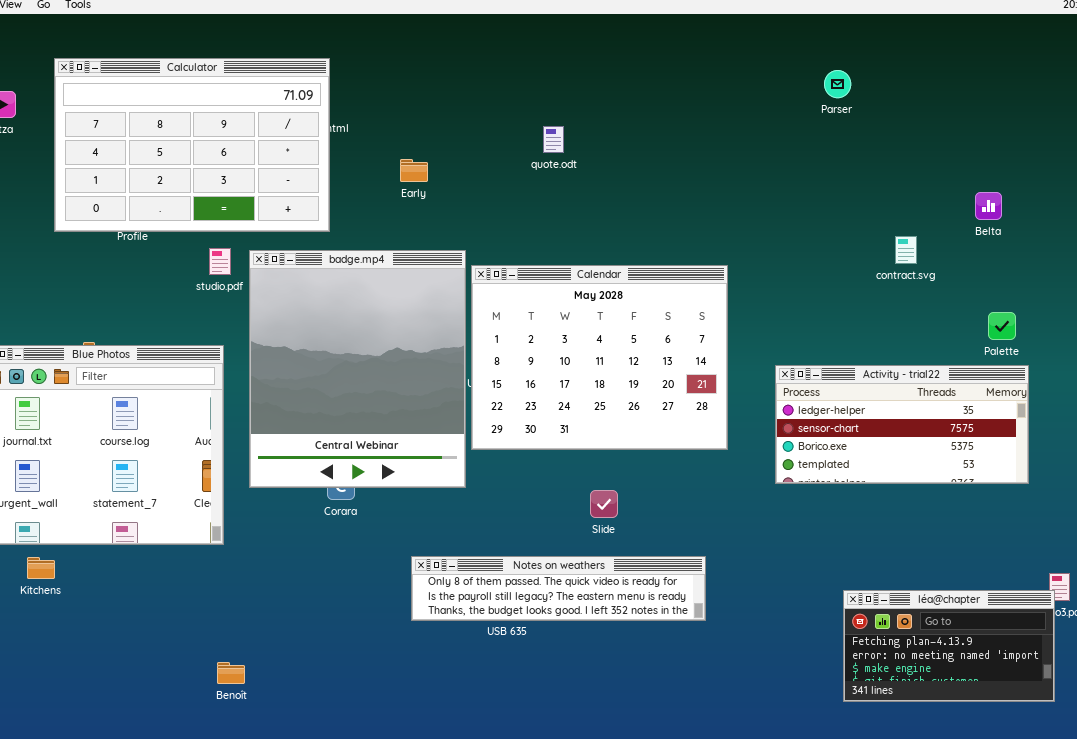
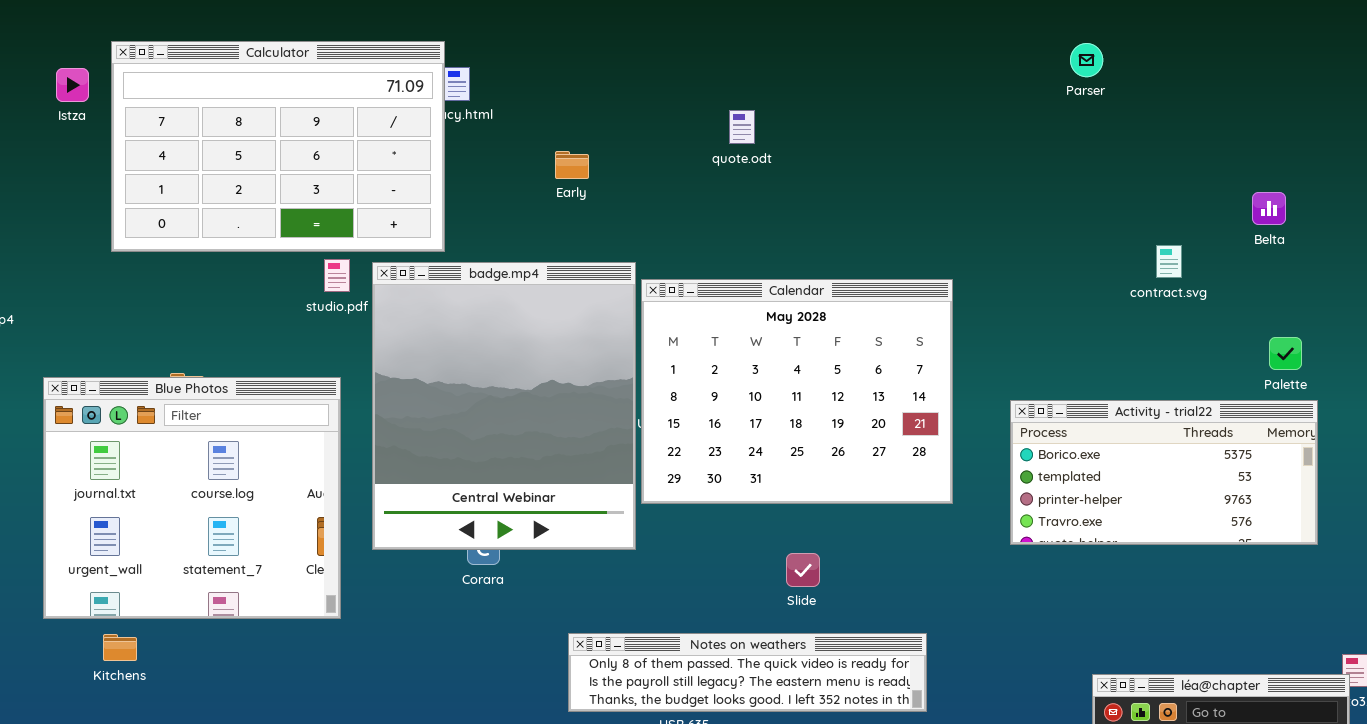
Calculator: [54,58,330,232] -> [111,41,445,252], moved
Activity - trial22: [775,365,1029,484] -> [1010,400,1318,545], scrolled down 2 rows

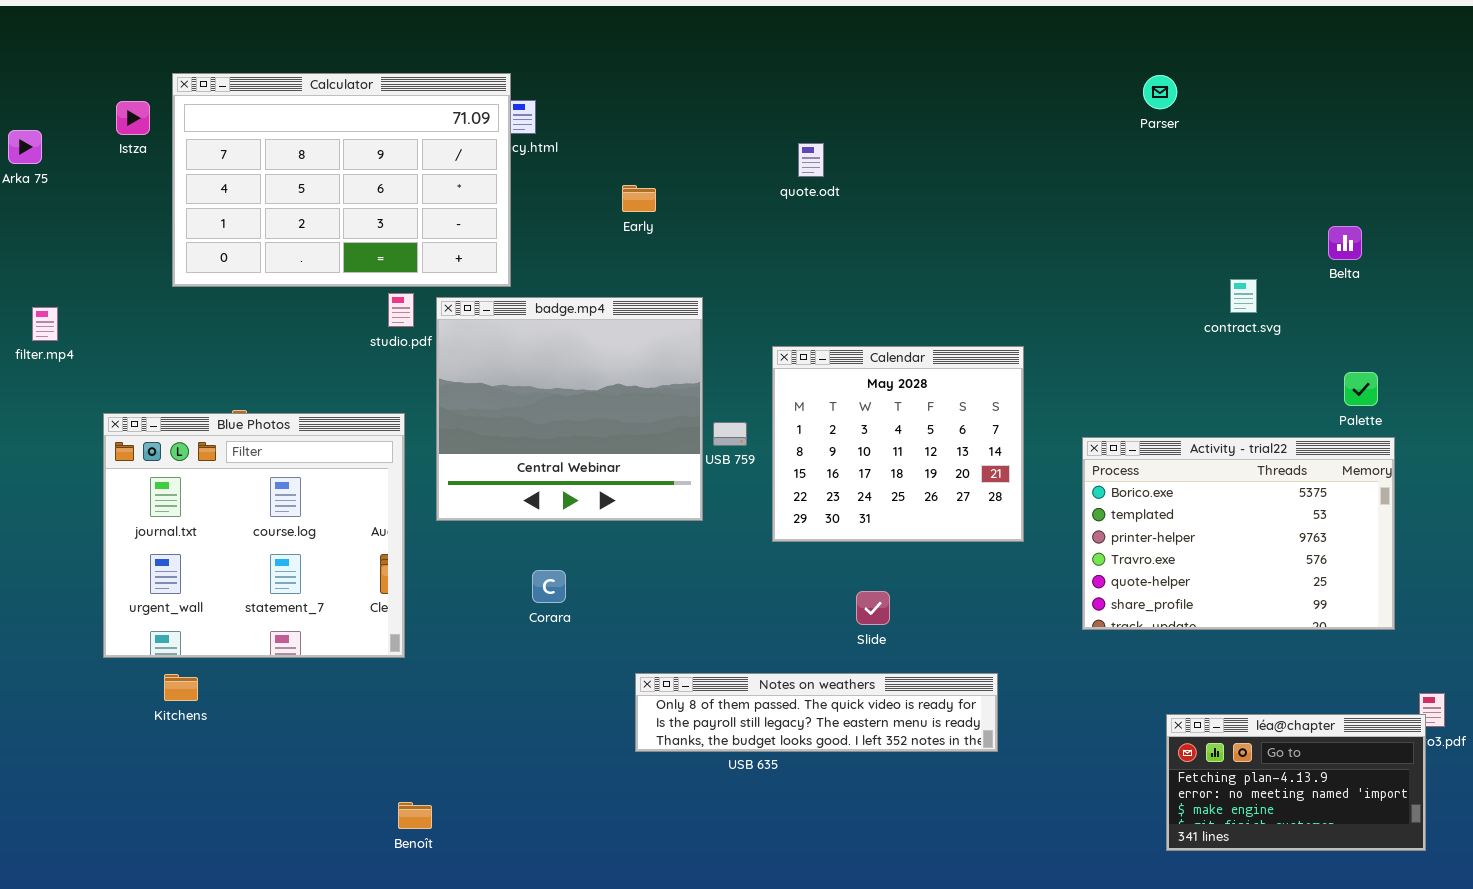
badge.mp4: [372,262,636,550] -> [436,297,703,521], resized
Calendar: [641,279,953,504] -> [772,346,1024,542], resized
Activity - trial22: [1010,400,1318,545] -> [1082,437,1395,630], resized

